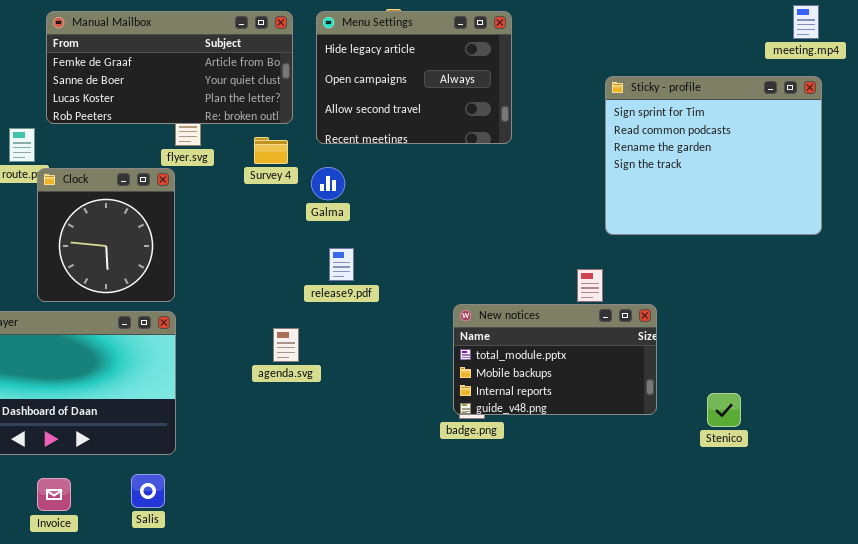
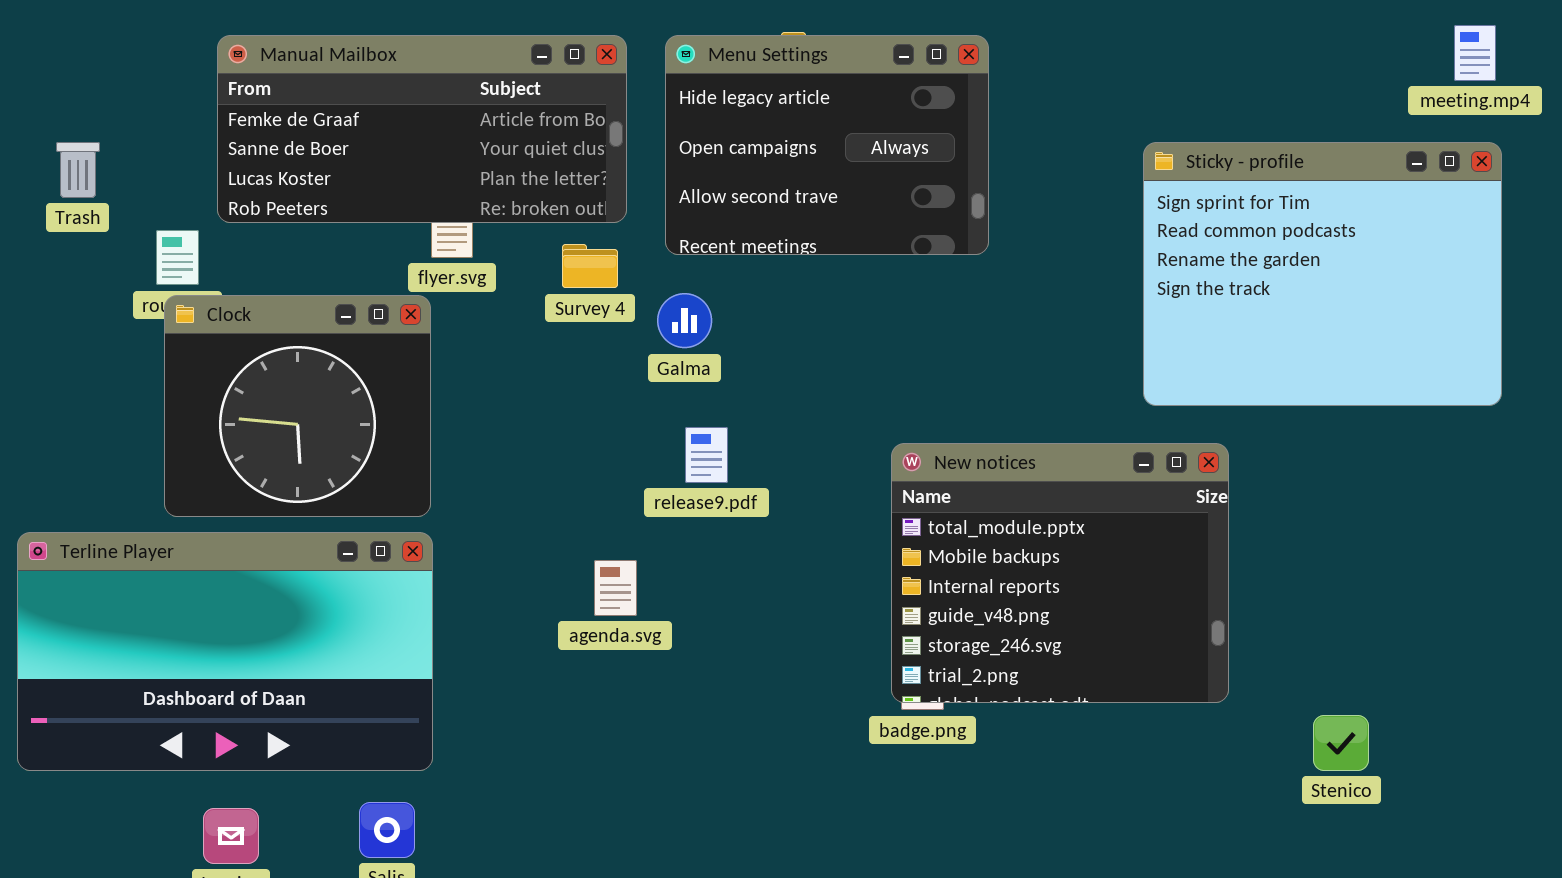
Clock: [37,168,175,302] -> [164,295,431,517], resized
New notices: [453,304,657,415] -> [891,443,1229,703], resized
Stenico: [707,393,741,427] -> [1313,715,1369,771], moved

